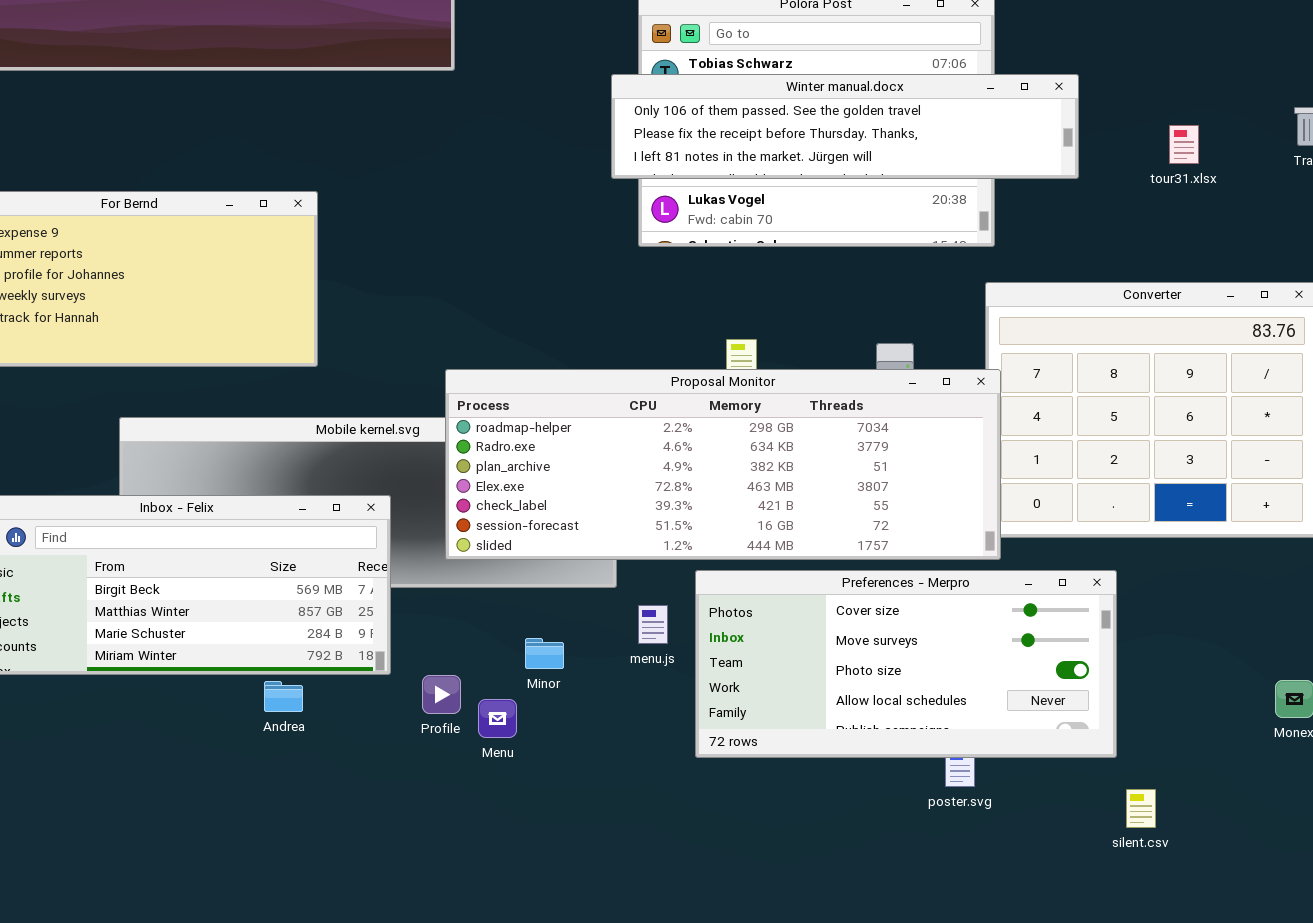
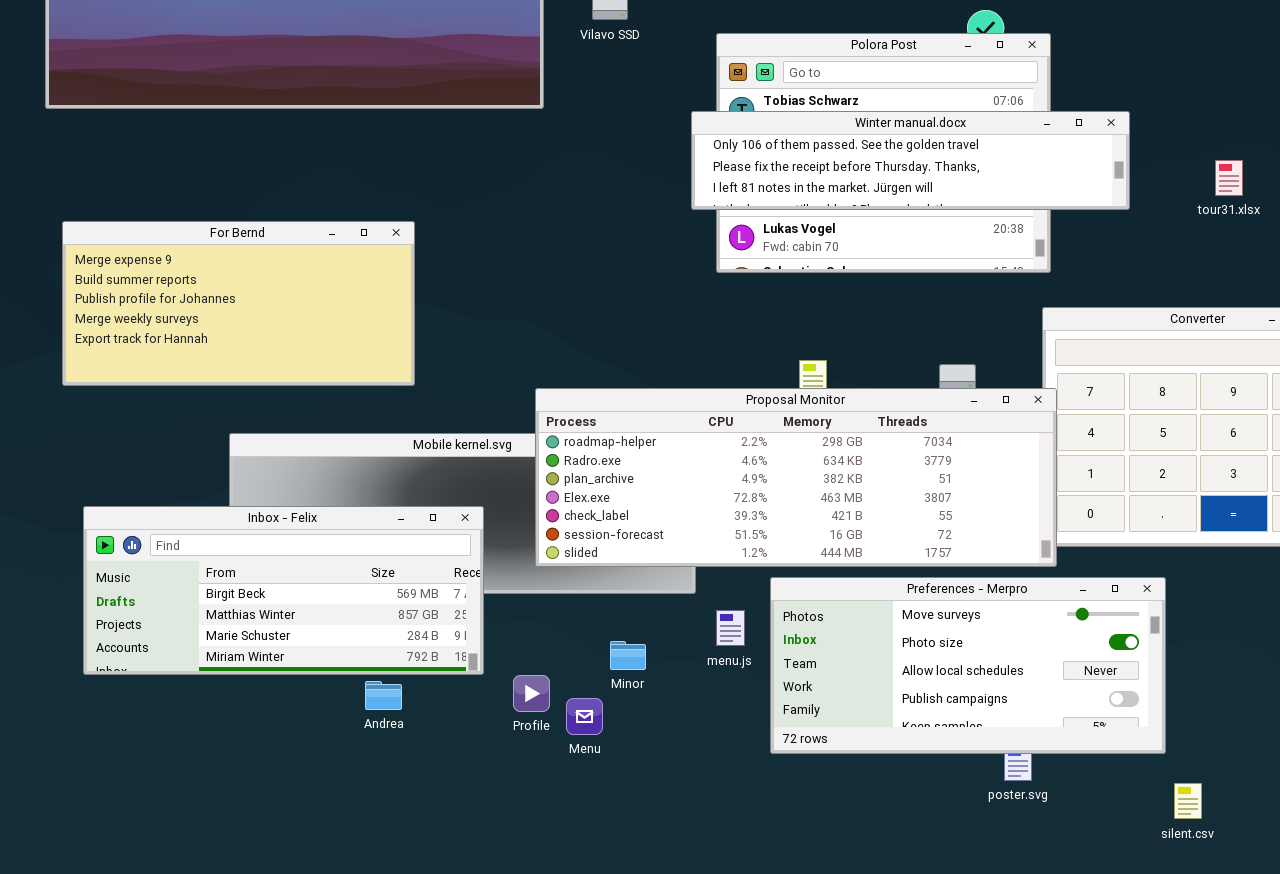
Preferences - Merpro: [695,570,1117,758] -> [770,577,1166,754], scrolled down 1 row

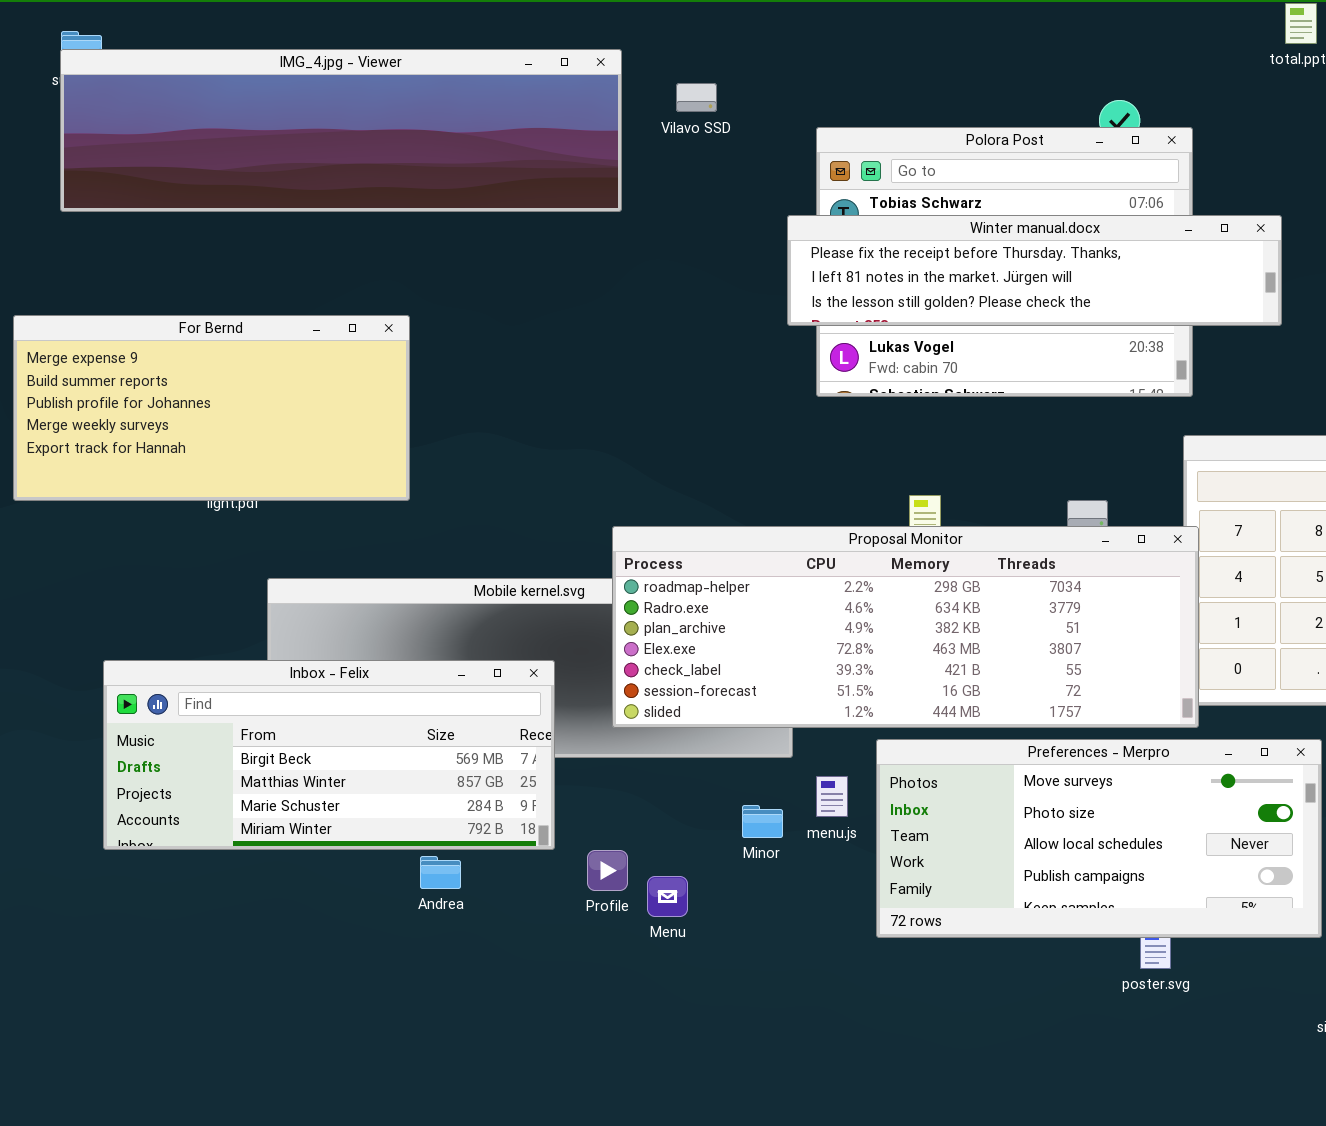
Winter manual.docx: [691,111,1130,210] -> [787,215,1282,326], scrolled down 1 row
For Bernd: [62,221,415,386] -> [13,315,410,501], moved
Minor: [610,641,646,670] -> [742,805,783,838], moved

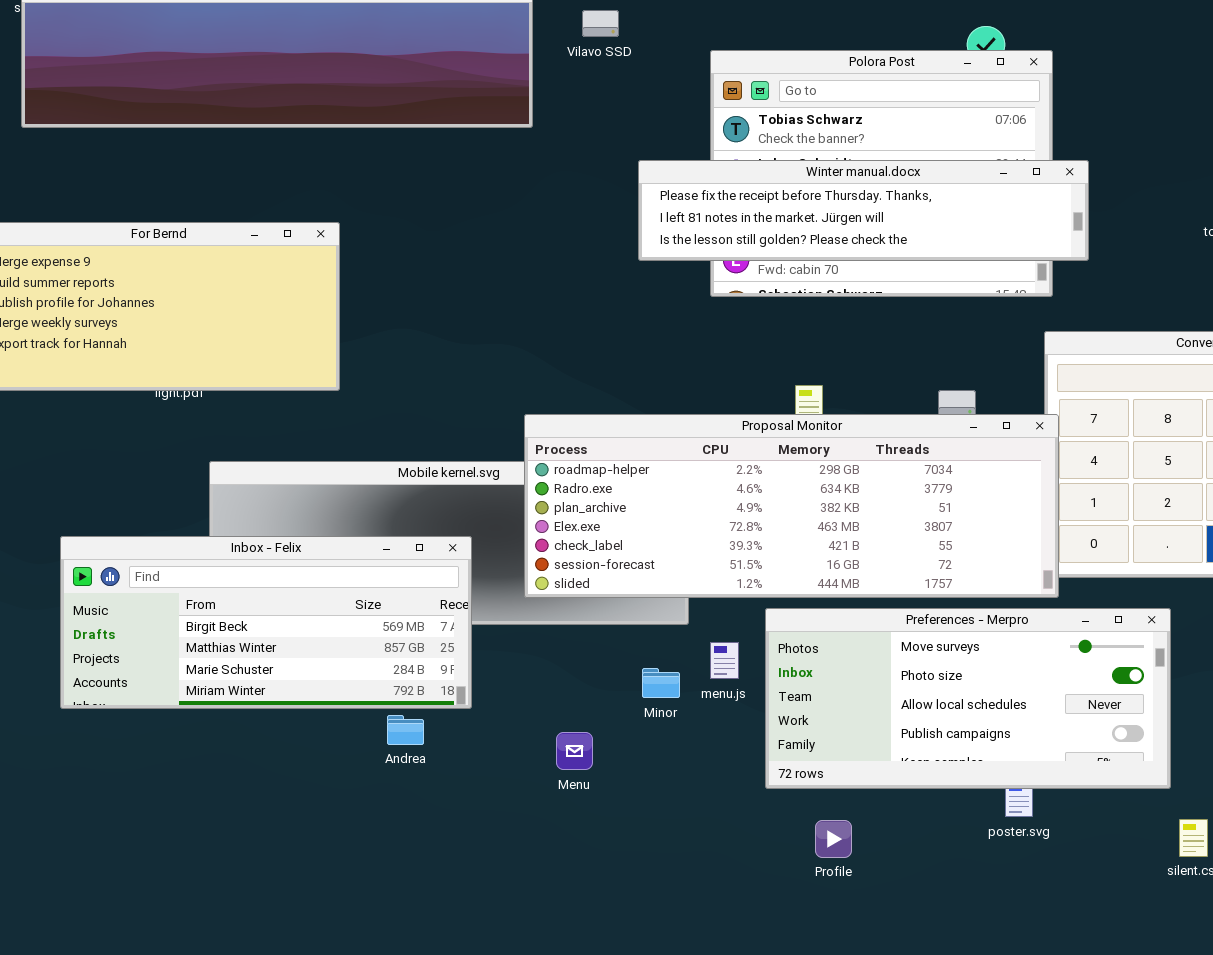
Winter manual.docx: [787,215,1282,326] -> [638,160,1089,261], moved
Profile: [587,850,628,891] -> [815,820,852,858], moved
Andrea: [420,856,461,889] -> [387,715,424,745], moved

